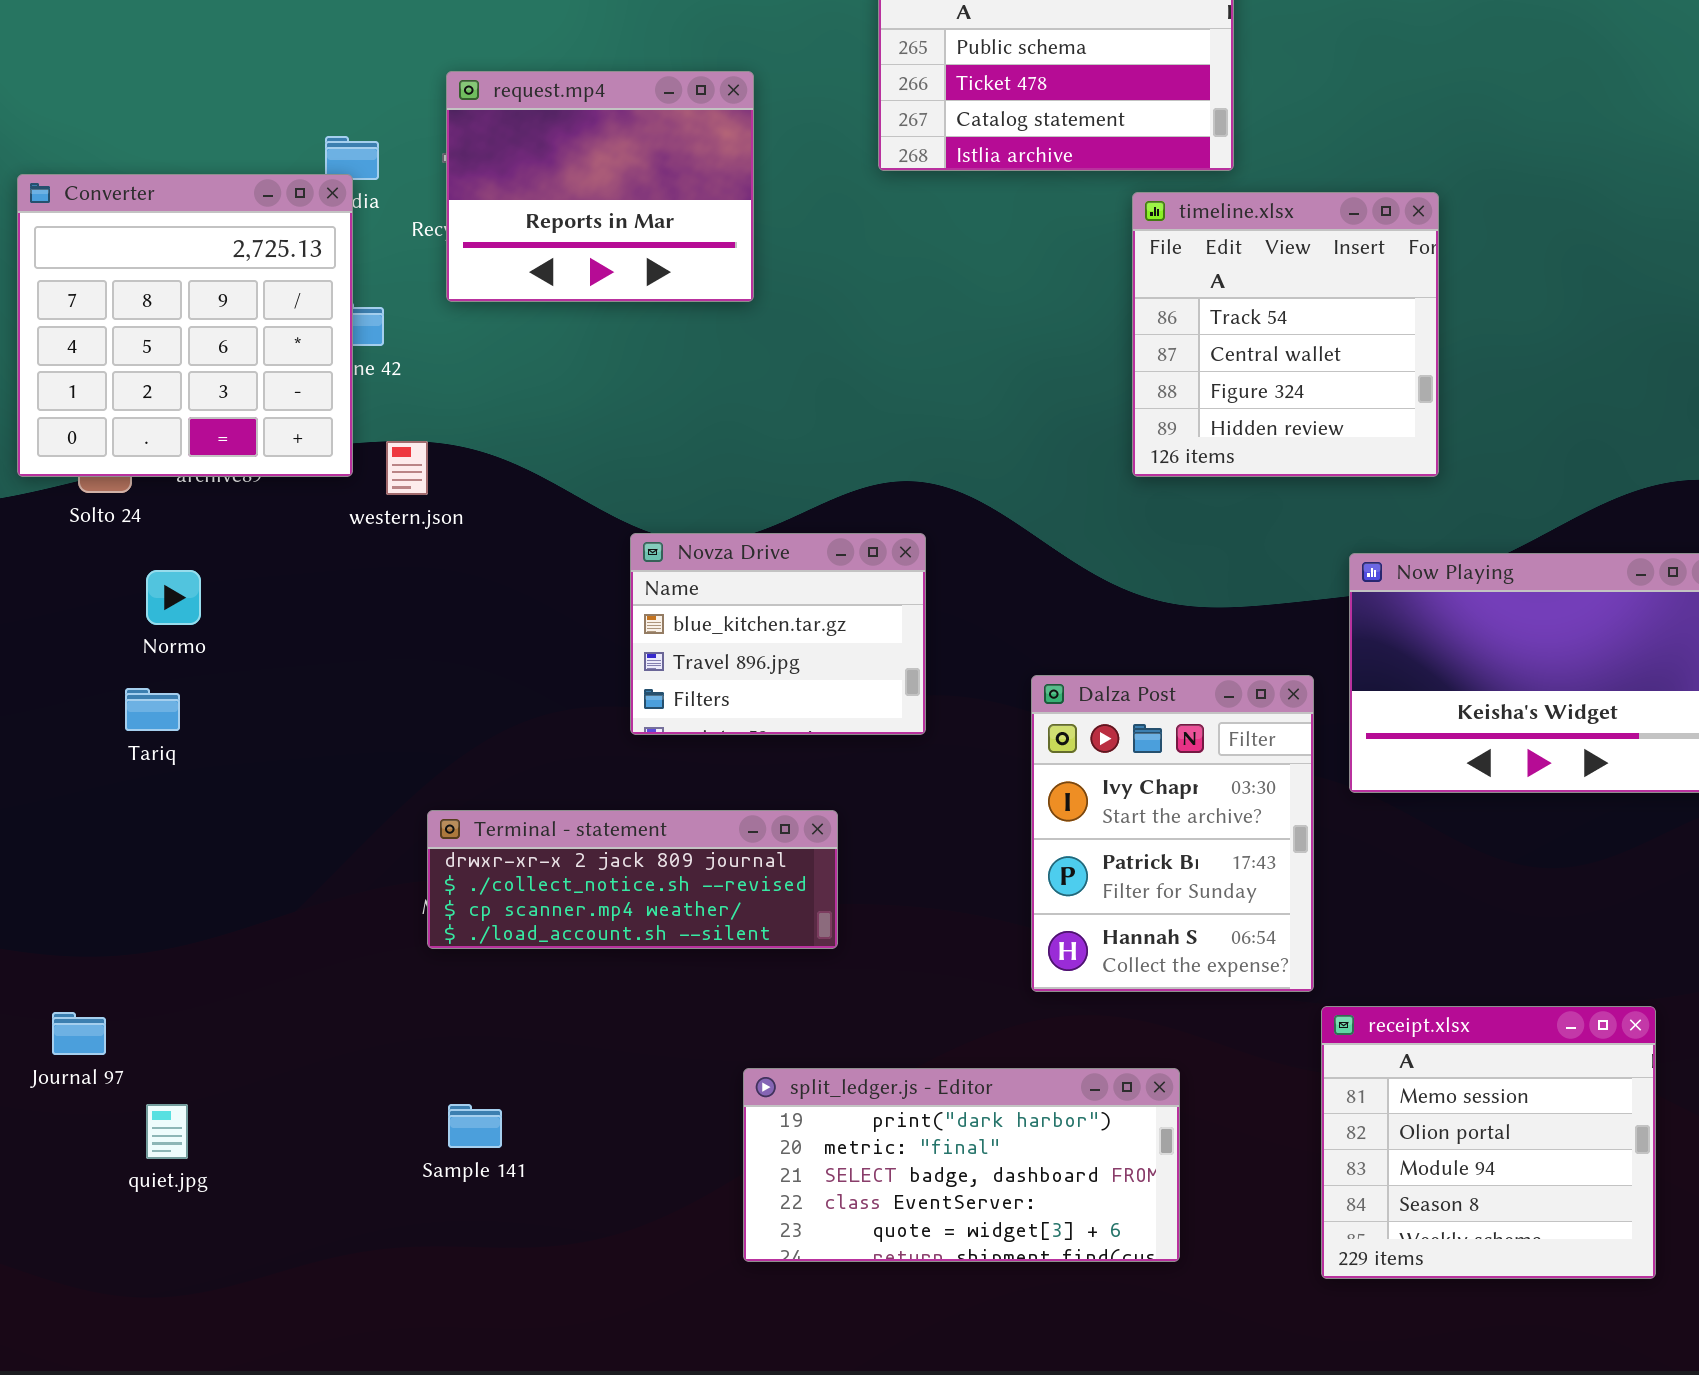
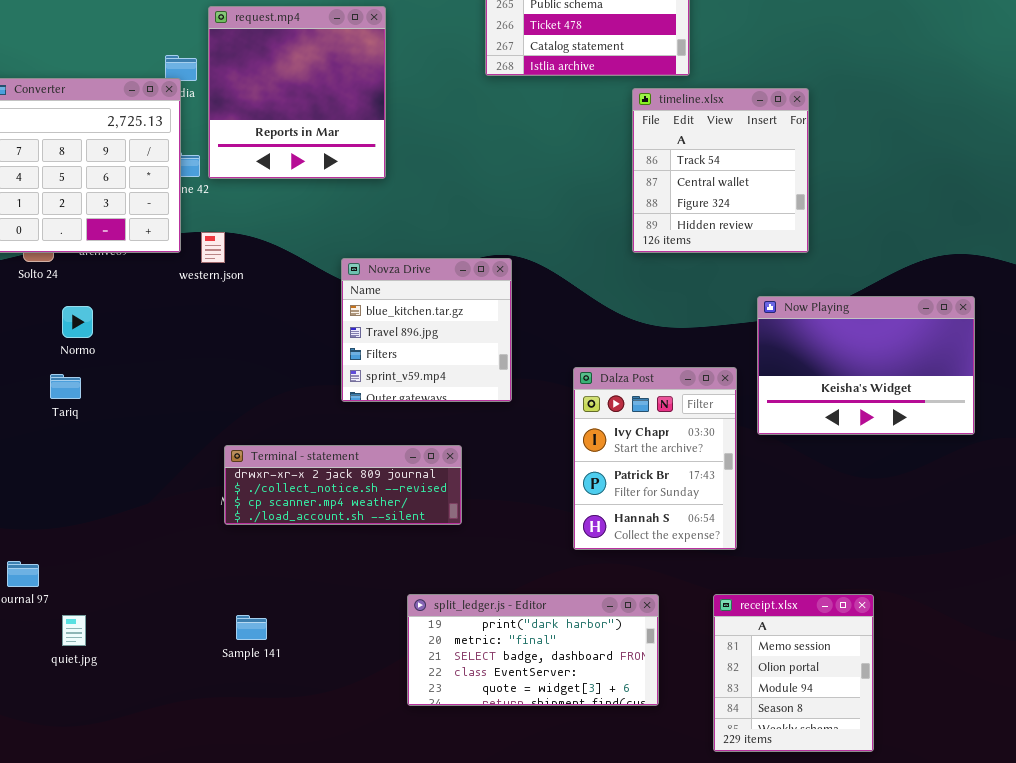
request.mp4: [446,71,754,302] -> [208,6,386,179], moved, resized
Novza Drive: [630,533,926,735] -> [341,258,512,402], resized
receipt.xlsx: [1321,1006,1656,1279] -> [713,594,874,752], moved, resized

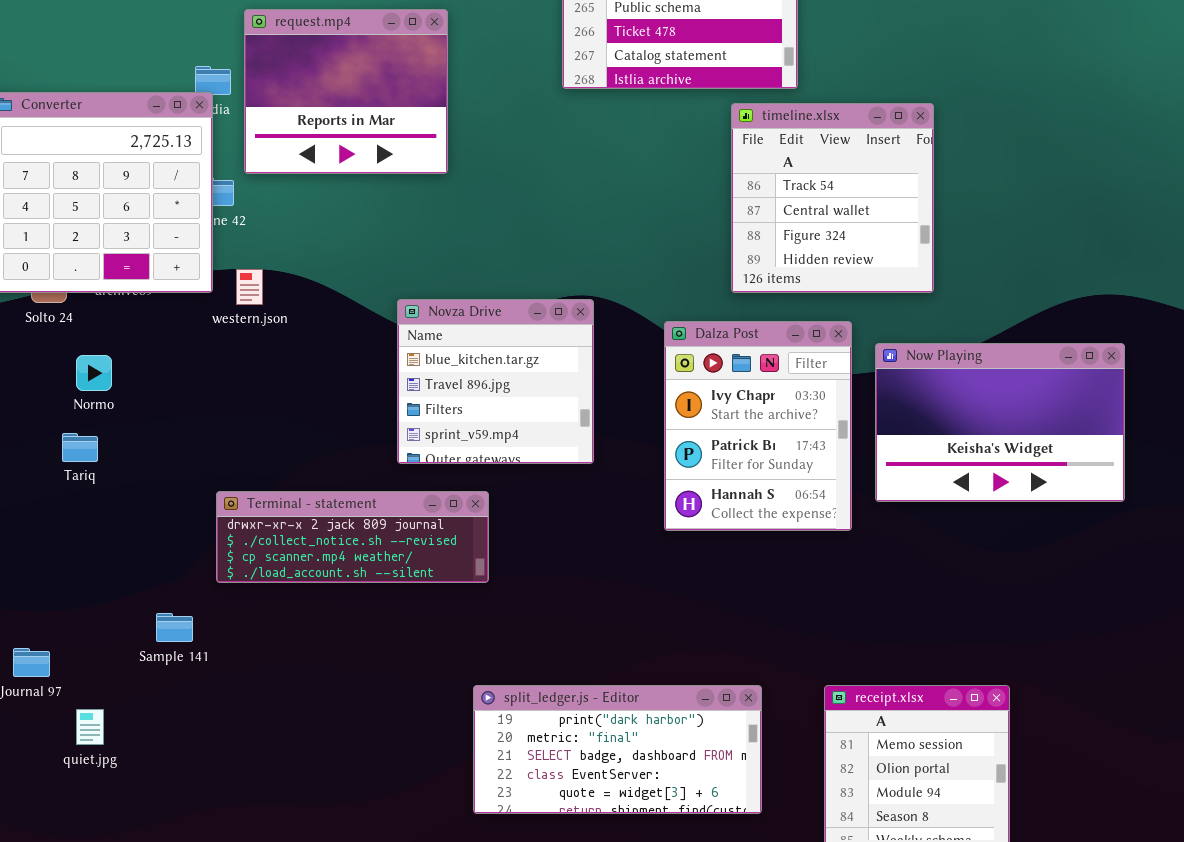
request.mp4: [208,6,386,179] -> [244,9,448,174], resized
Dalza Post: [573,367,737,550] -> [664,321,852,531], moved
Terminal - statement: [224,445,462,525] -> [216,491,489,583], moved
Sample 141: [236,615,267,640] -> [156,613,193,642], moved

